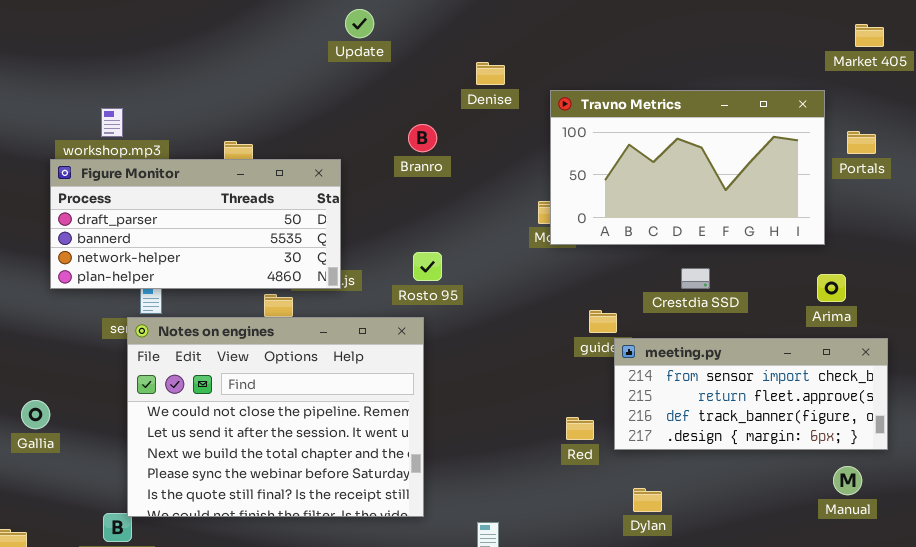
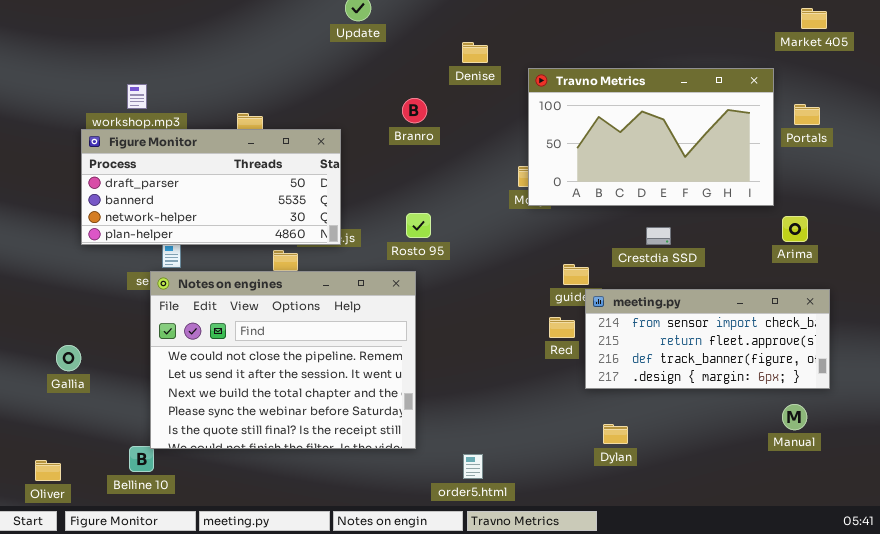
Arima: [817,274,846,302] -> [782,216,808,242], moved
Red: [566,417,594,440] -> [549,317,575,338], moved

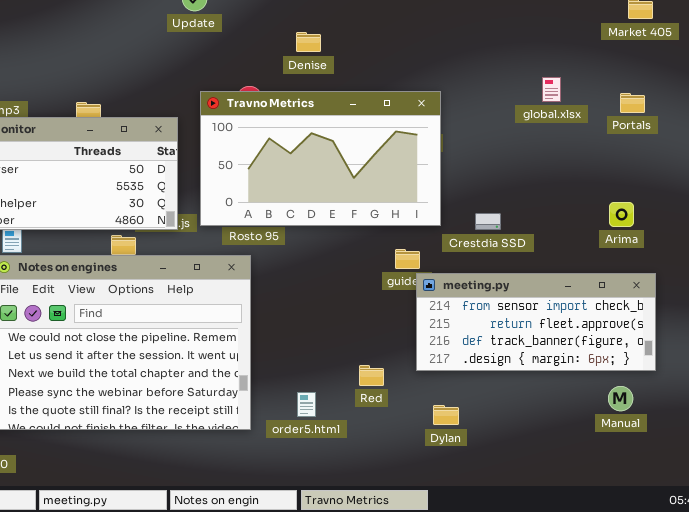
Travno Metrics: [528,68,774,206] -> [200,91,441,226], moved
Red: [549,317,575,338] -> [359,365,384,386], moved
order5.html: [463,454,483,479] -> [297,392,316,417], moved

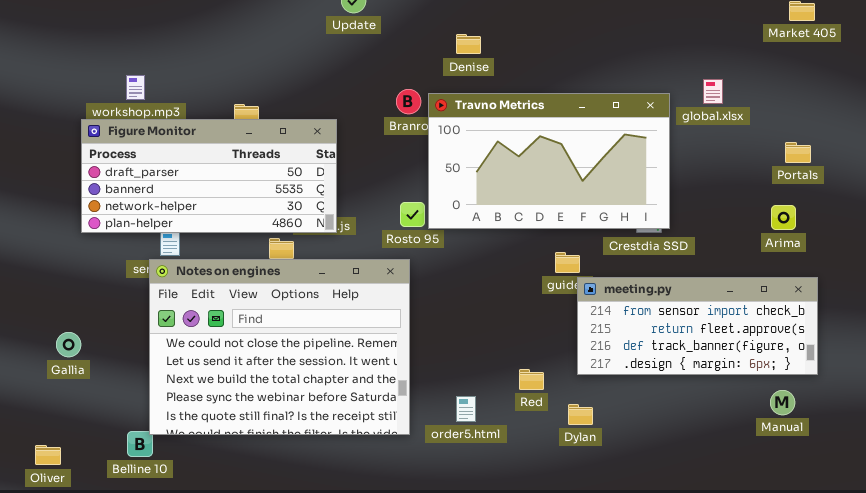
Travno Metrics: [200,91,441,226] -> [428,93,670,229], moved
Portals: [620,93,645,113] -> [785,142,811,163], moved
Dylan: [433,405,459,425] -> [568,404,593,425], moved

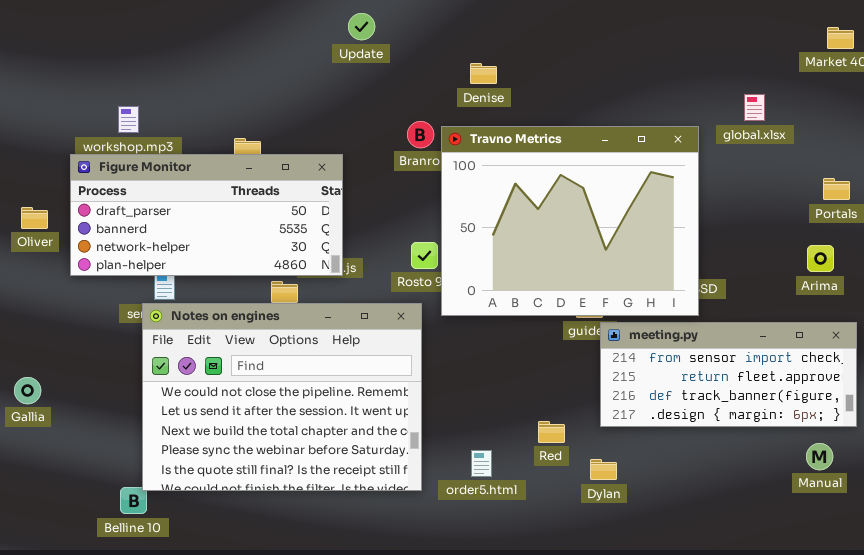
global.xlsx: [703,79,723,104] -> [744,94,765,121], moved
Travno Metrics: [428,93,670,229] -> [441,126,699,316], resized
Gallia: [56,332,81,357] -> [14,377,41,404], moved
Oliver: [35,445,61,465] -> [21,207,48,229], moved

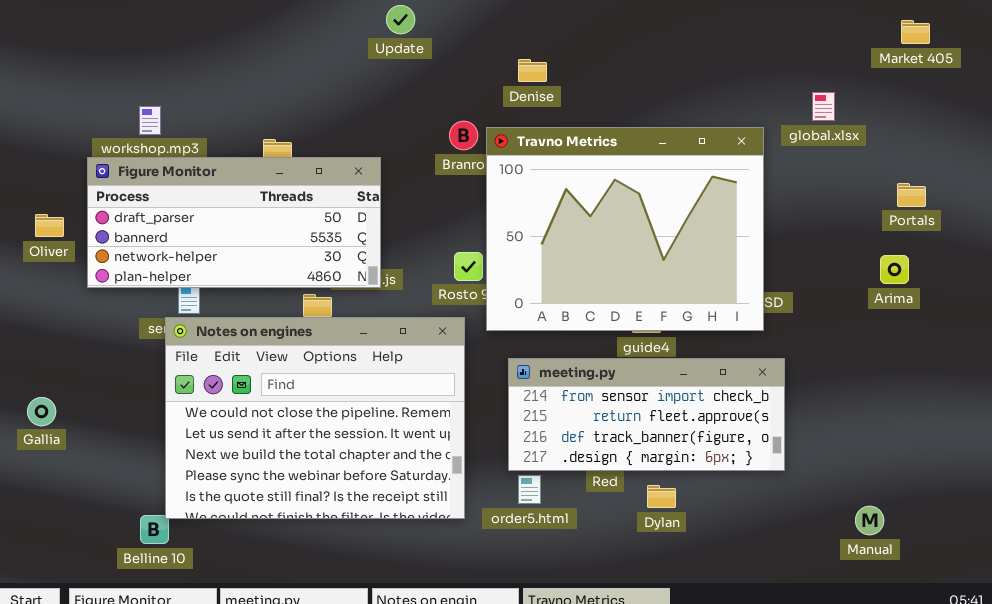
meeting.py: [600,322,857,427] -> [508,358,785,471], moved
Manual: [806,443,833,470] -> [855,506,884,535], moved

